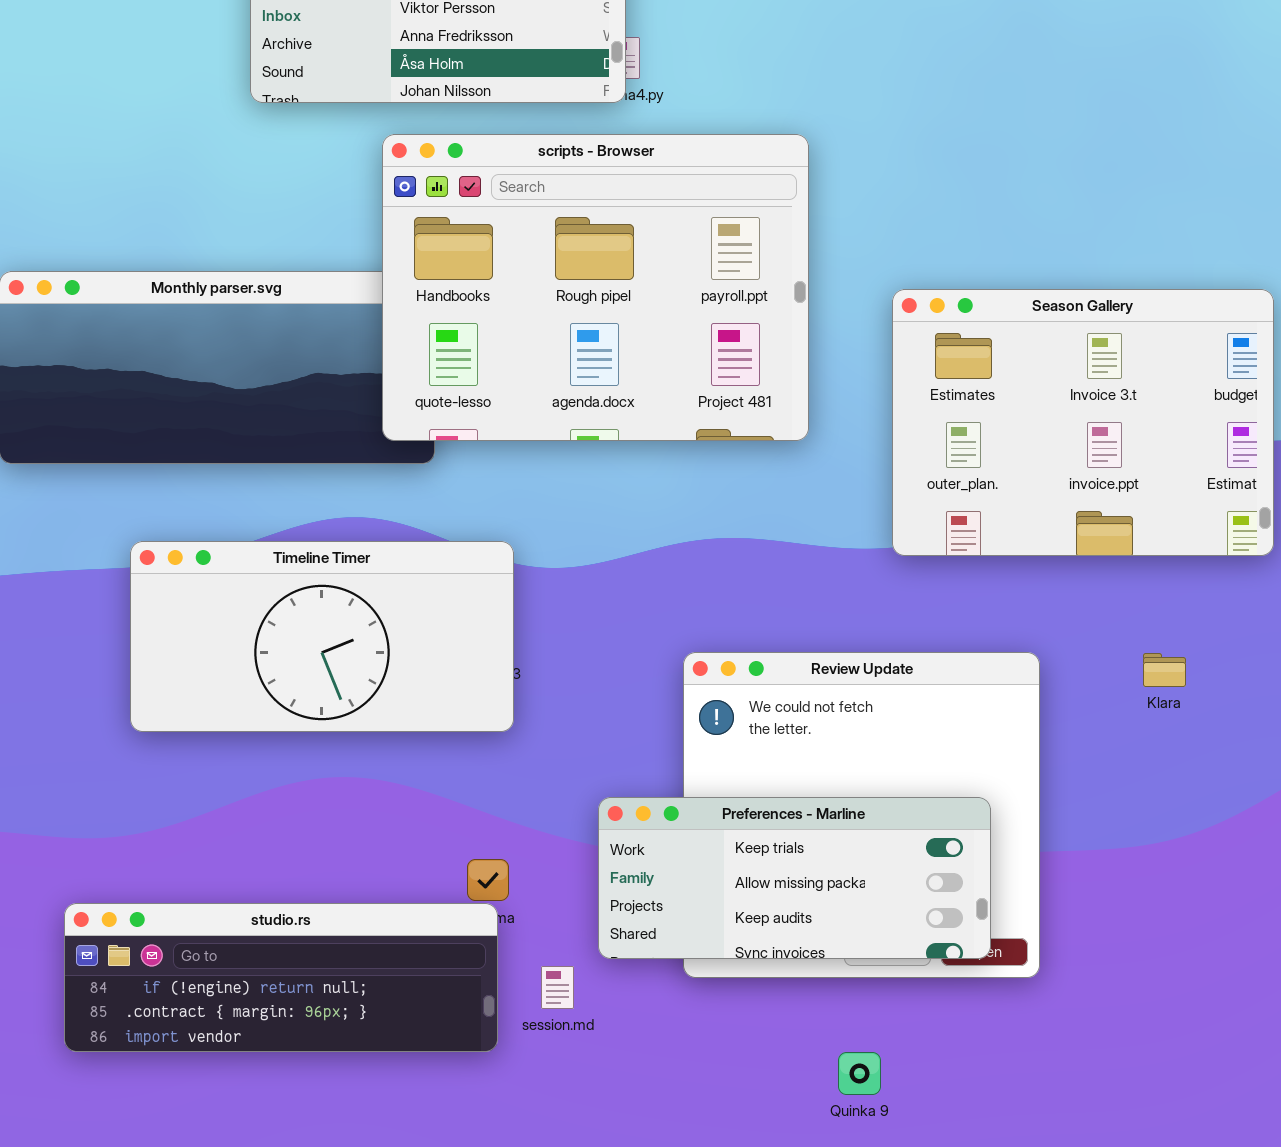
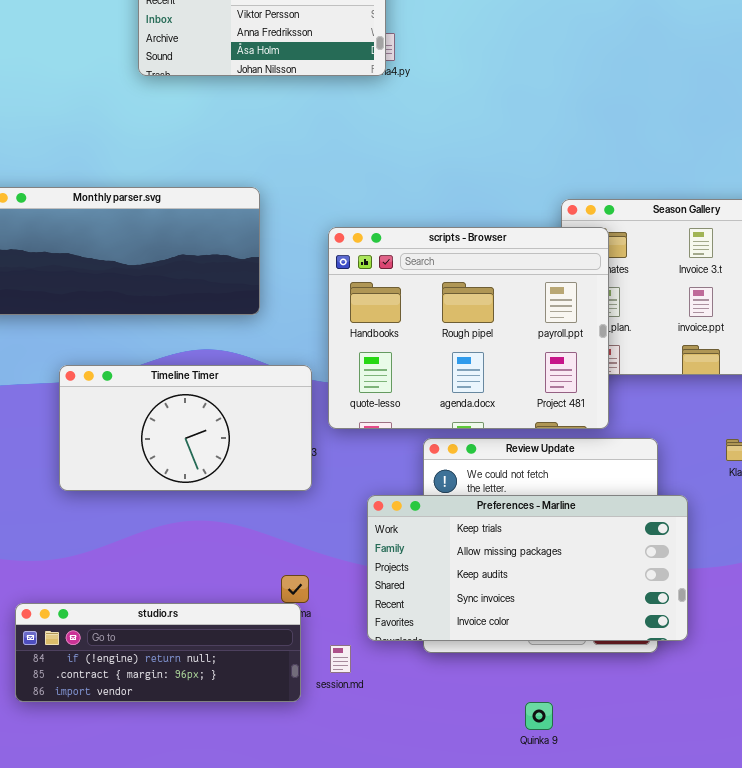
scripts - Browser: [382,134,809,441] -> [328,227,609,429], moved
Preferences - Marline: [598,797,991,959] -> [367,495,688,641], resized

